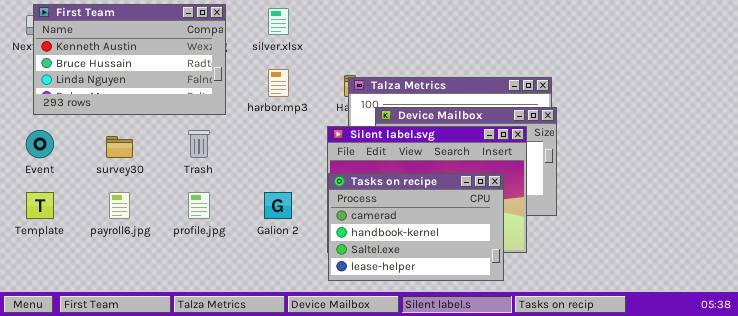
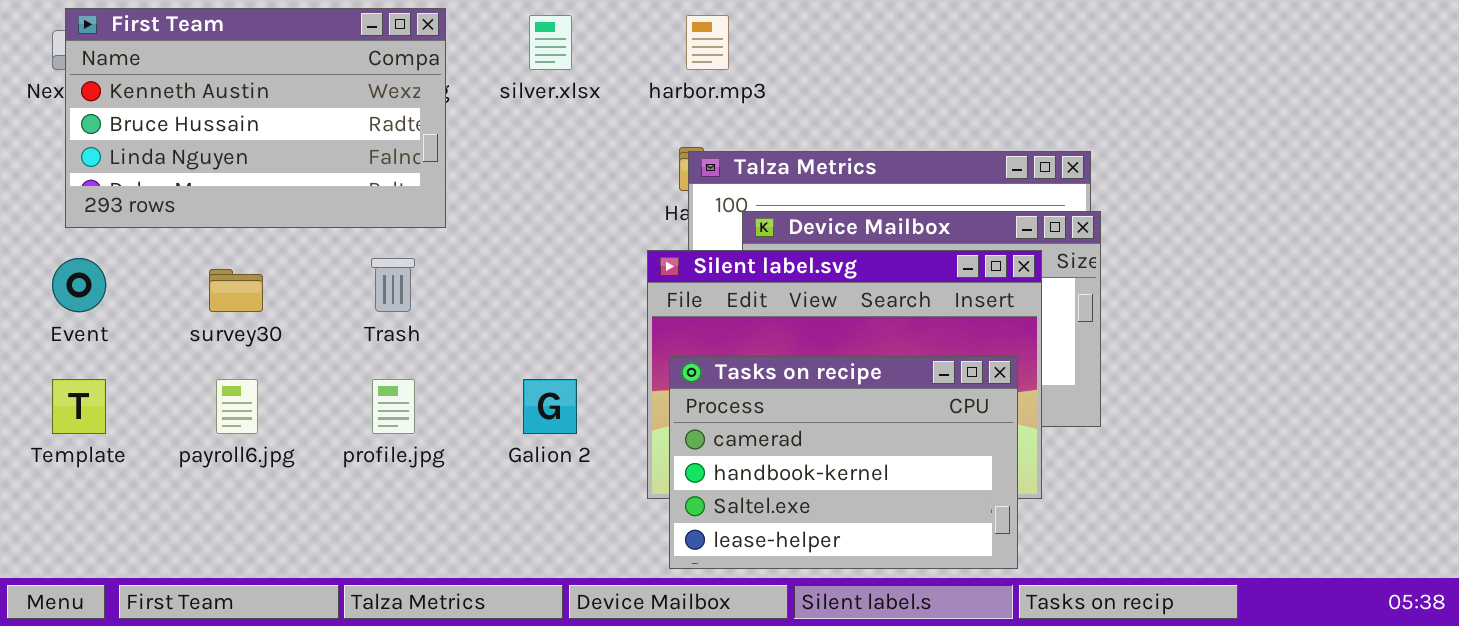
harbor.mp3: [268,69,289,97] -> [686,15,729,70], moved
Tasks on recipe: [328,173,504,281] -> [669,356,1018,569], moved

